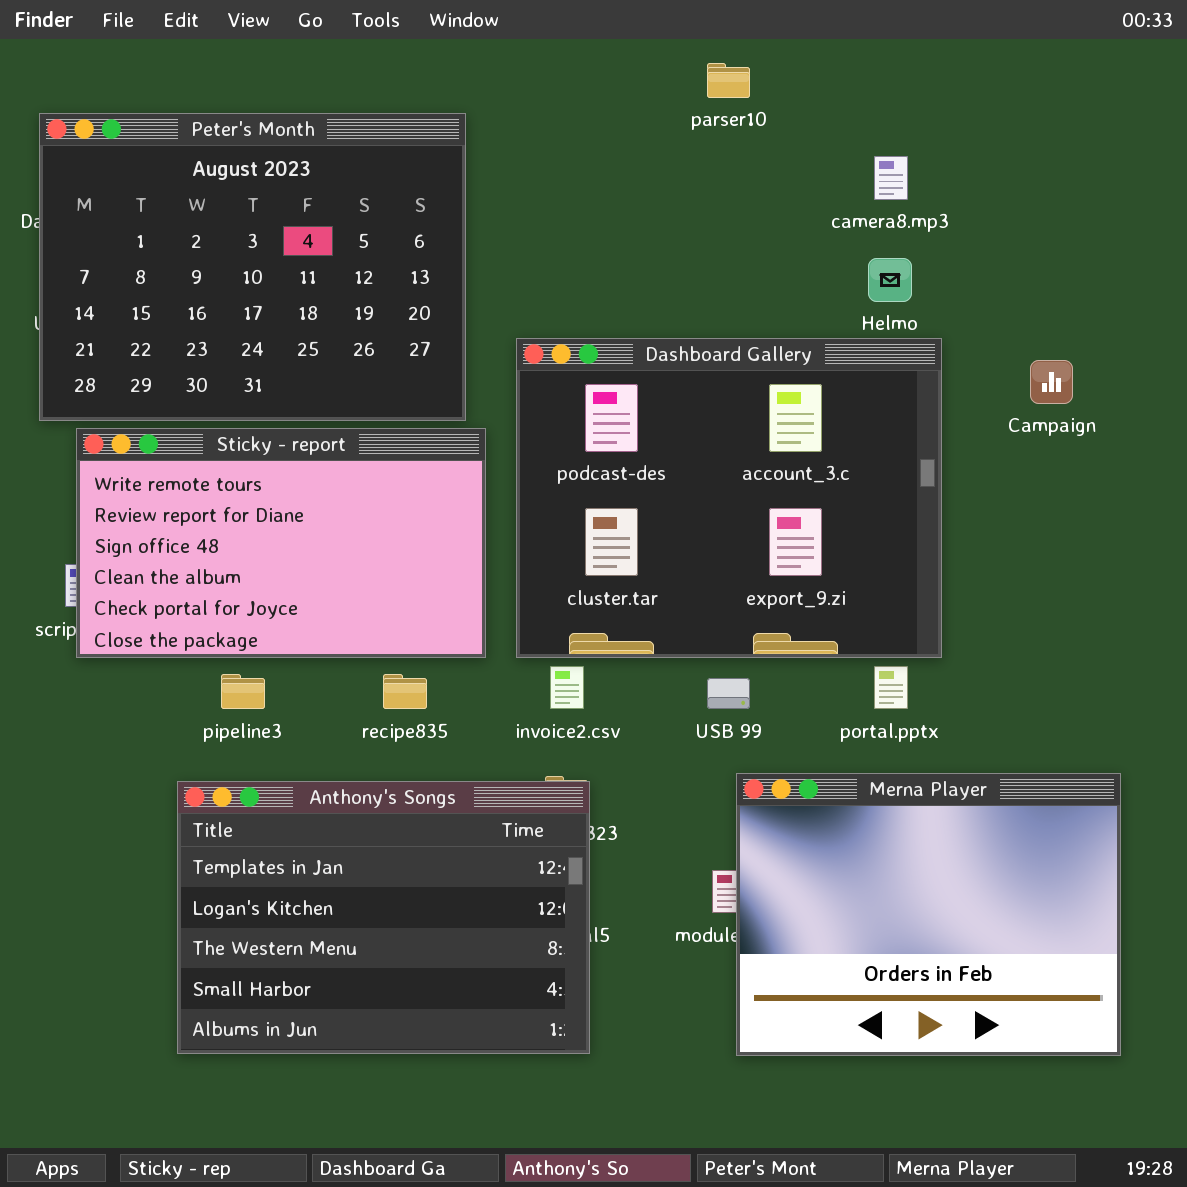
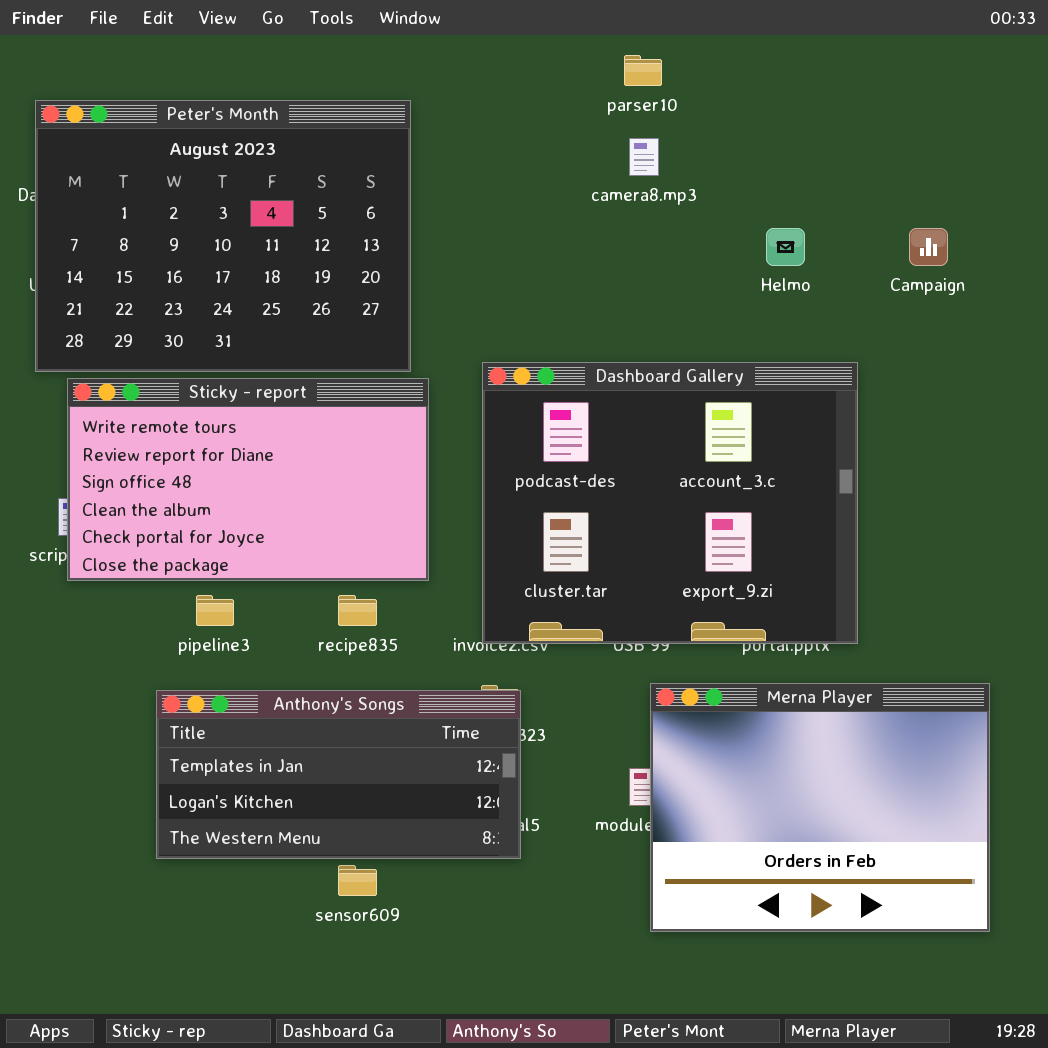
camera8.mp3: [874,156,908,200] -> [629,138,659,176], moved
Dashboard Gallery: [516,338,942,658] -> [482,362,858,644], moved
Campaign: [1030,360,1073,404] -> [909,228,948,266], moved
Anthony's Songs: [177,781,590,1054] -> [156,690,521,859], resized

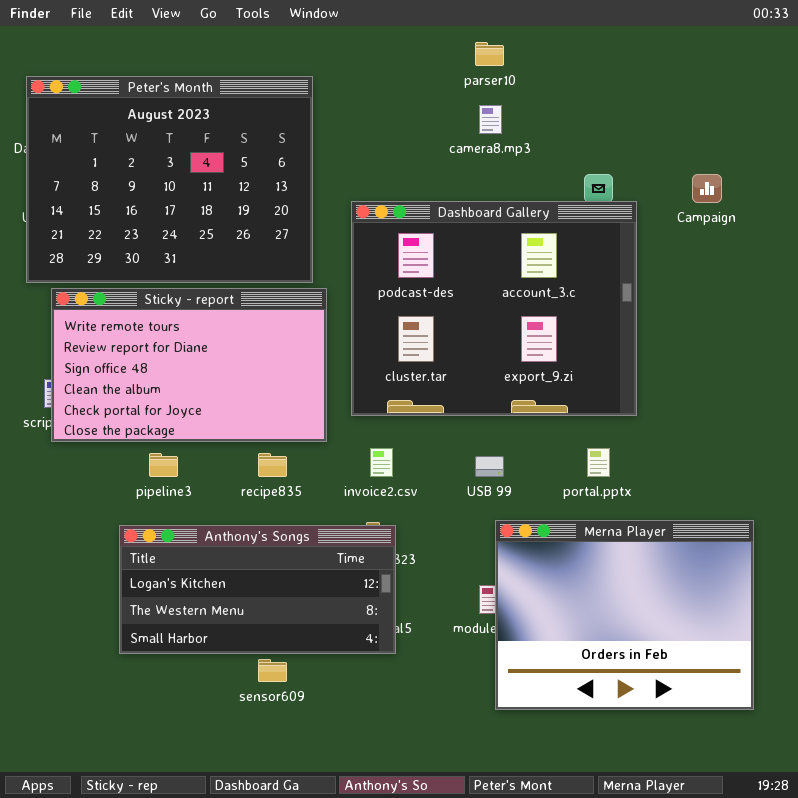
Dashboard Gallery: [482,362,858,644] -> [351,201,637,416], moved
Anthony's Songs: [156,690,521,859] -> [119,525,396,654], scrolled down 1 row

